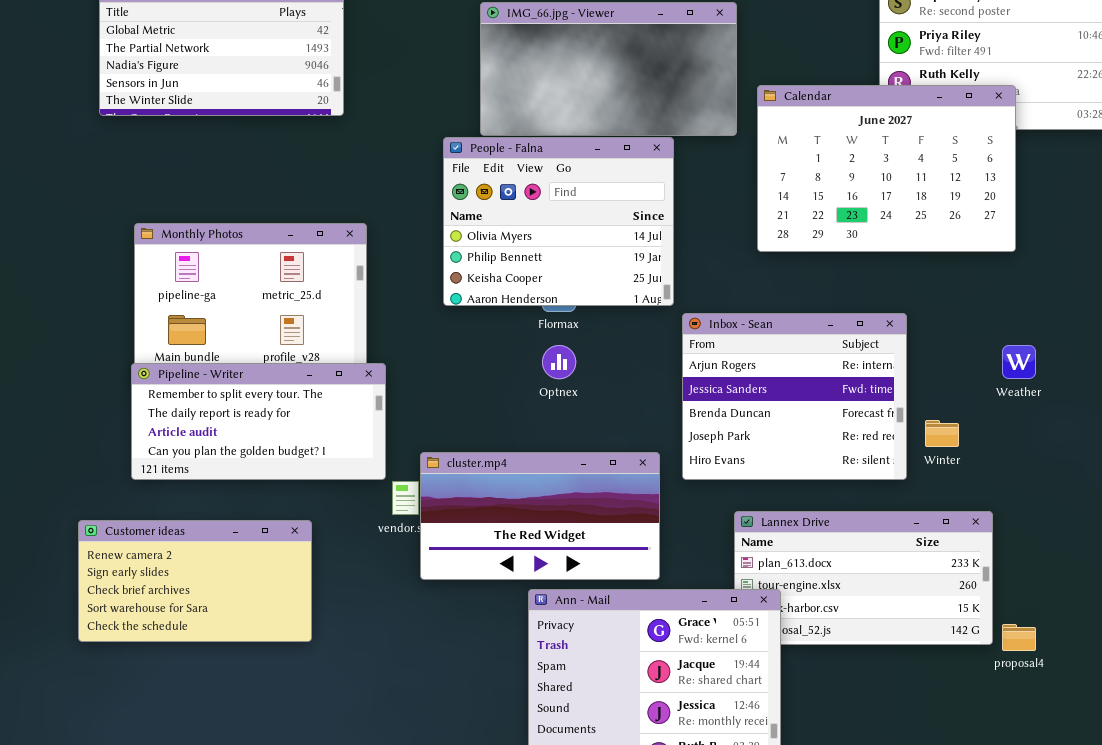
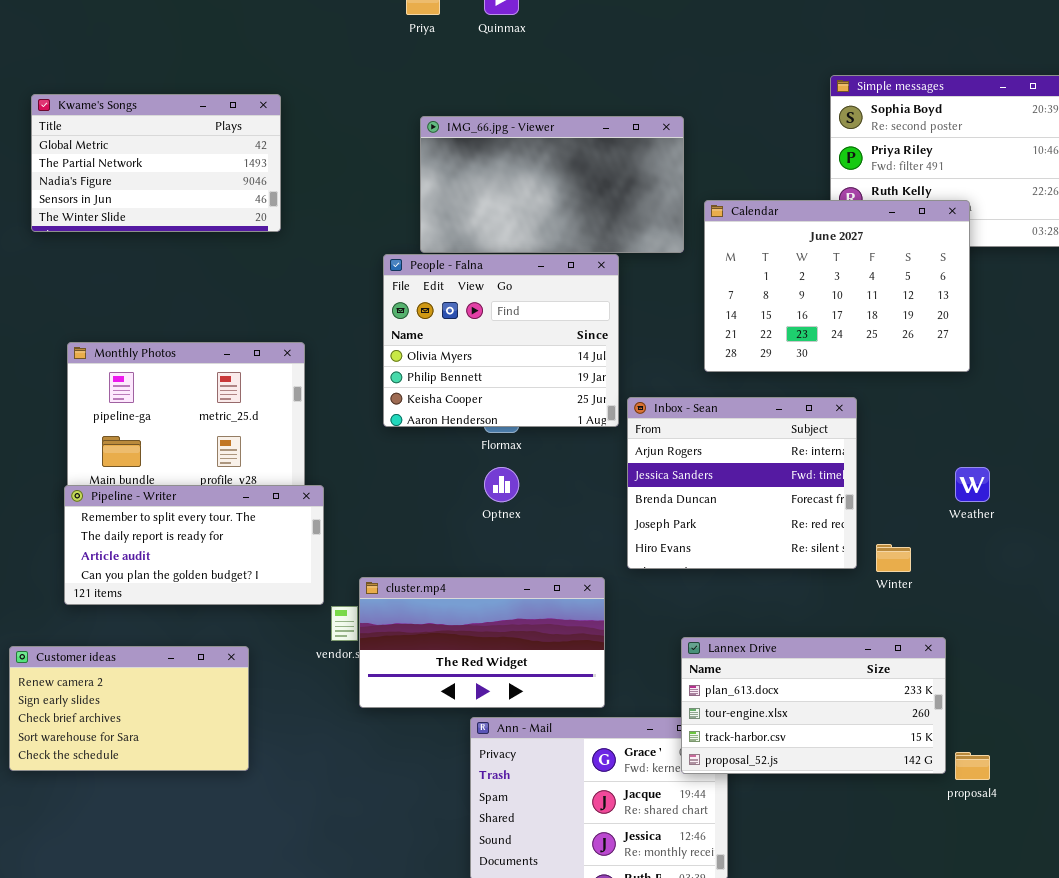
Inbox - Sean: [682,313,907,480] -> [627,397,857,569], moved
Lannex Drive: [734,511,993,645] -> [681,637,946,774], raised

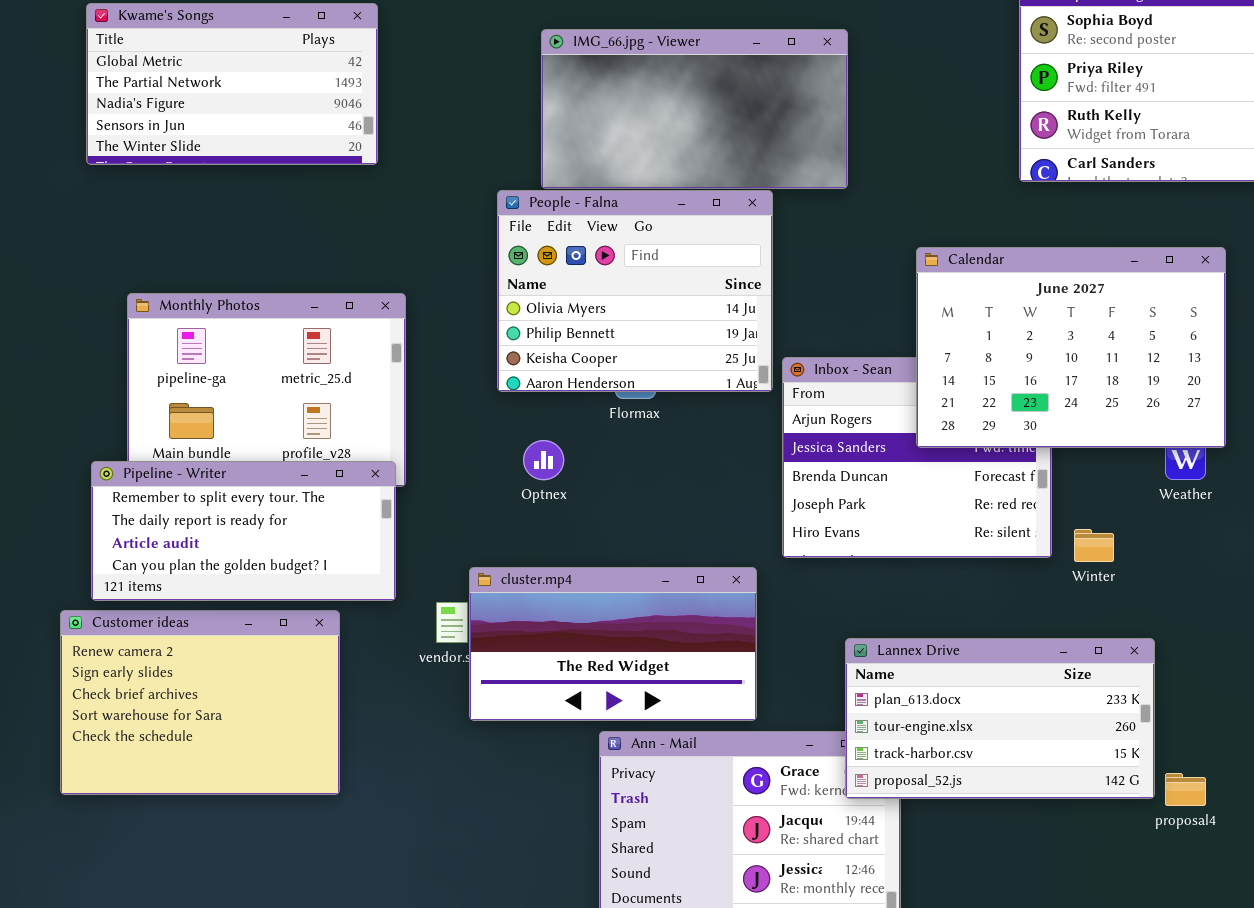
Calendar: [704,200,970,372] -> [916,247,1226,448], moved
Optnex: [484,467,519,502] -> [523,440,564,480], moved
Pipeline - Writer: [64,485,324,605] -> [91,461,396,601], moved
Customer ideas: [9,646,249,771] -> [60,610,340,795], resized

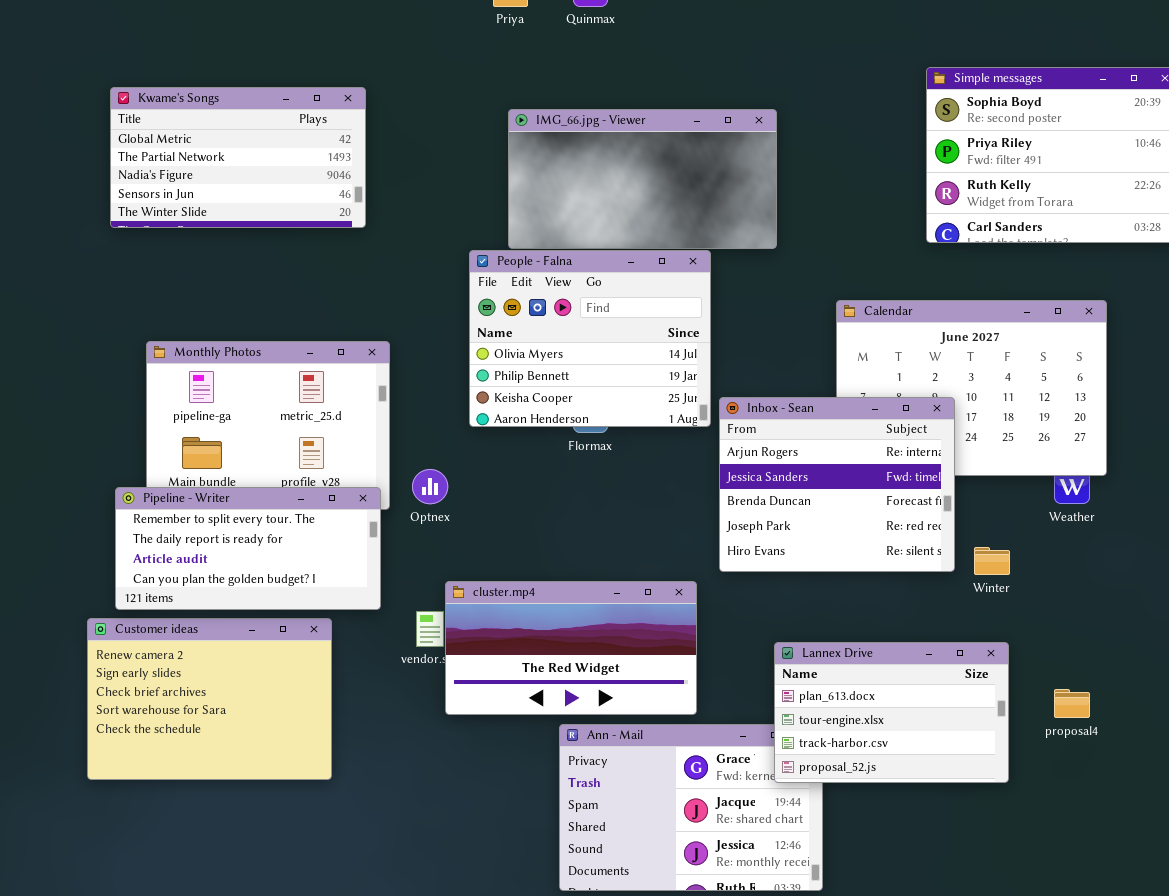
Inbox - Sean: [782,357,1052,558] -> [719,397,955,572], raised
Optnex: [523,440,564,480] -> [412,469,448,504], moved
Lannex Drive: [845,638,1155,799] -> [774,642,1009,783], resized
proposal4: [1165,773,1206,806] -> [1054,689,1090,718], moved

